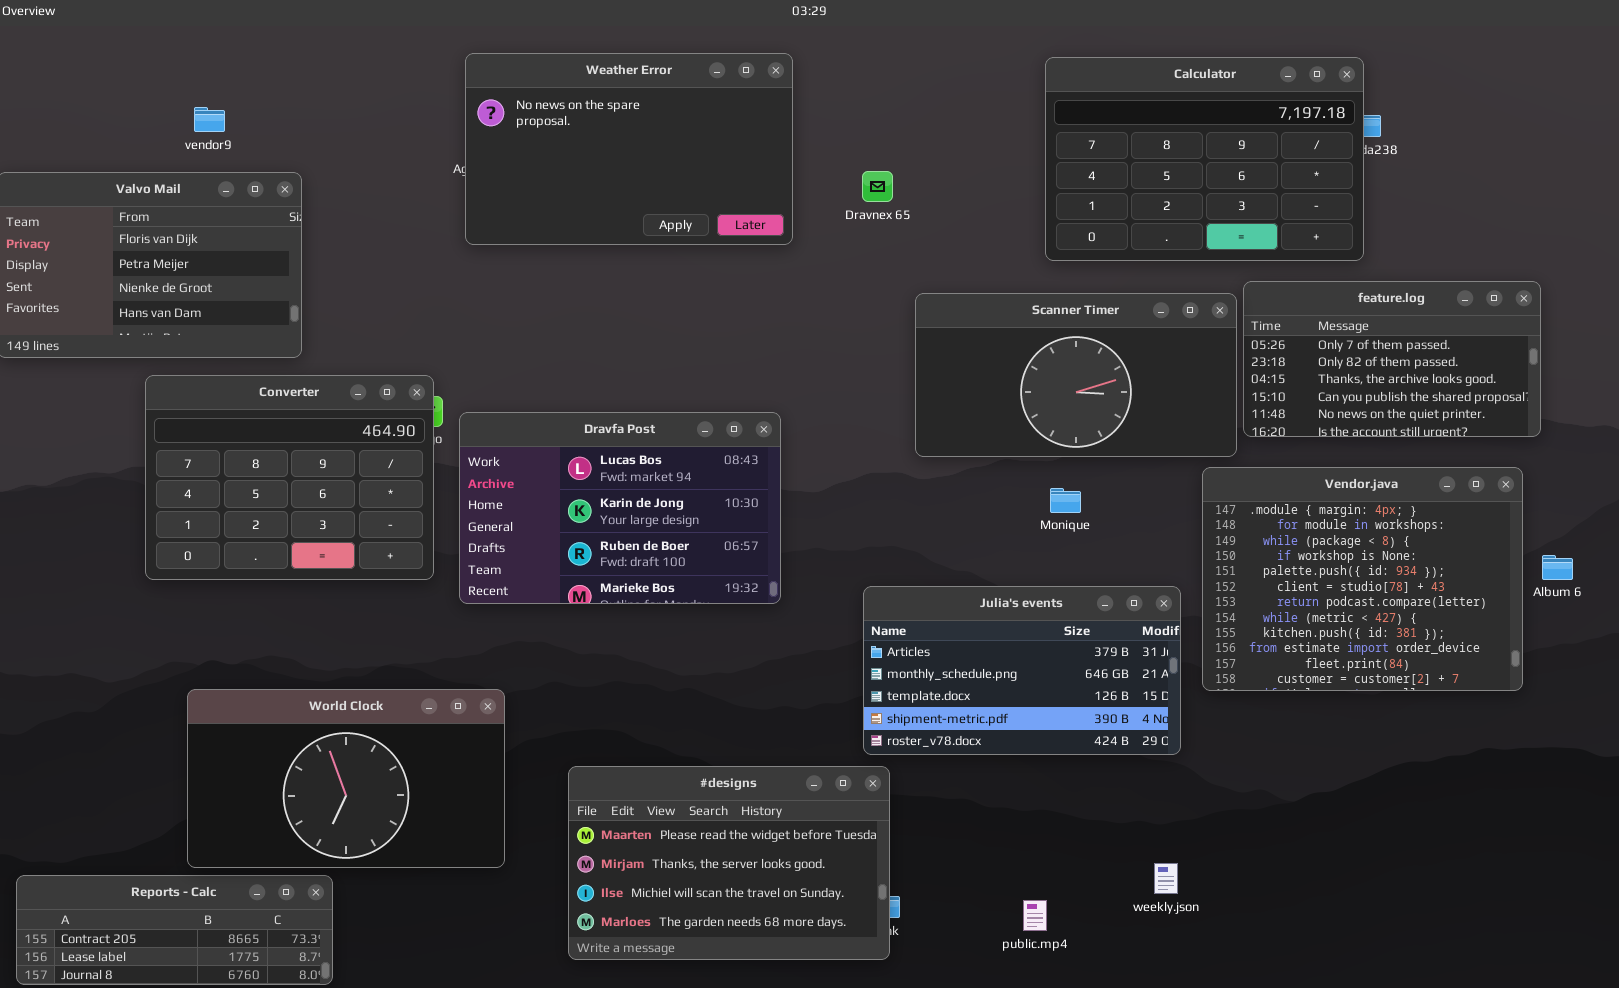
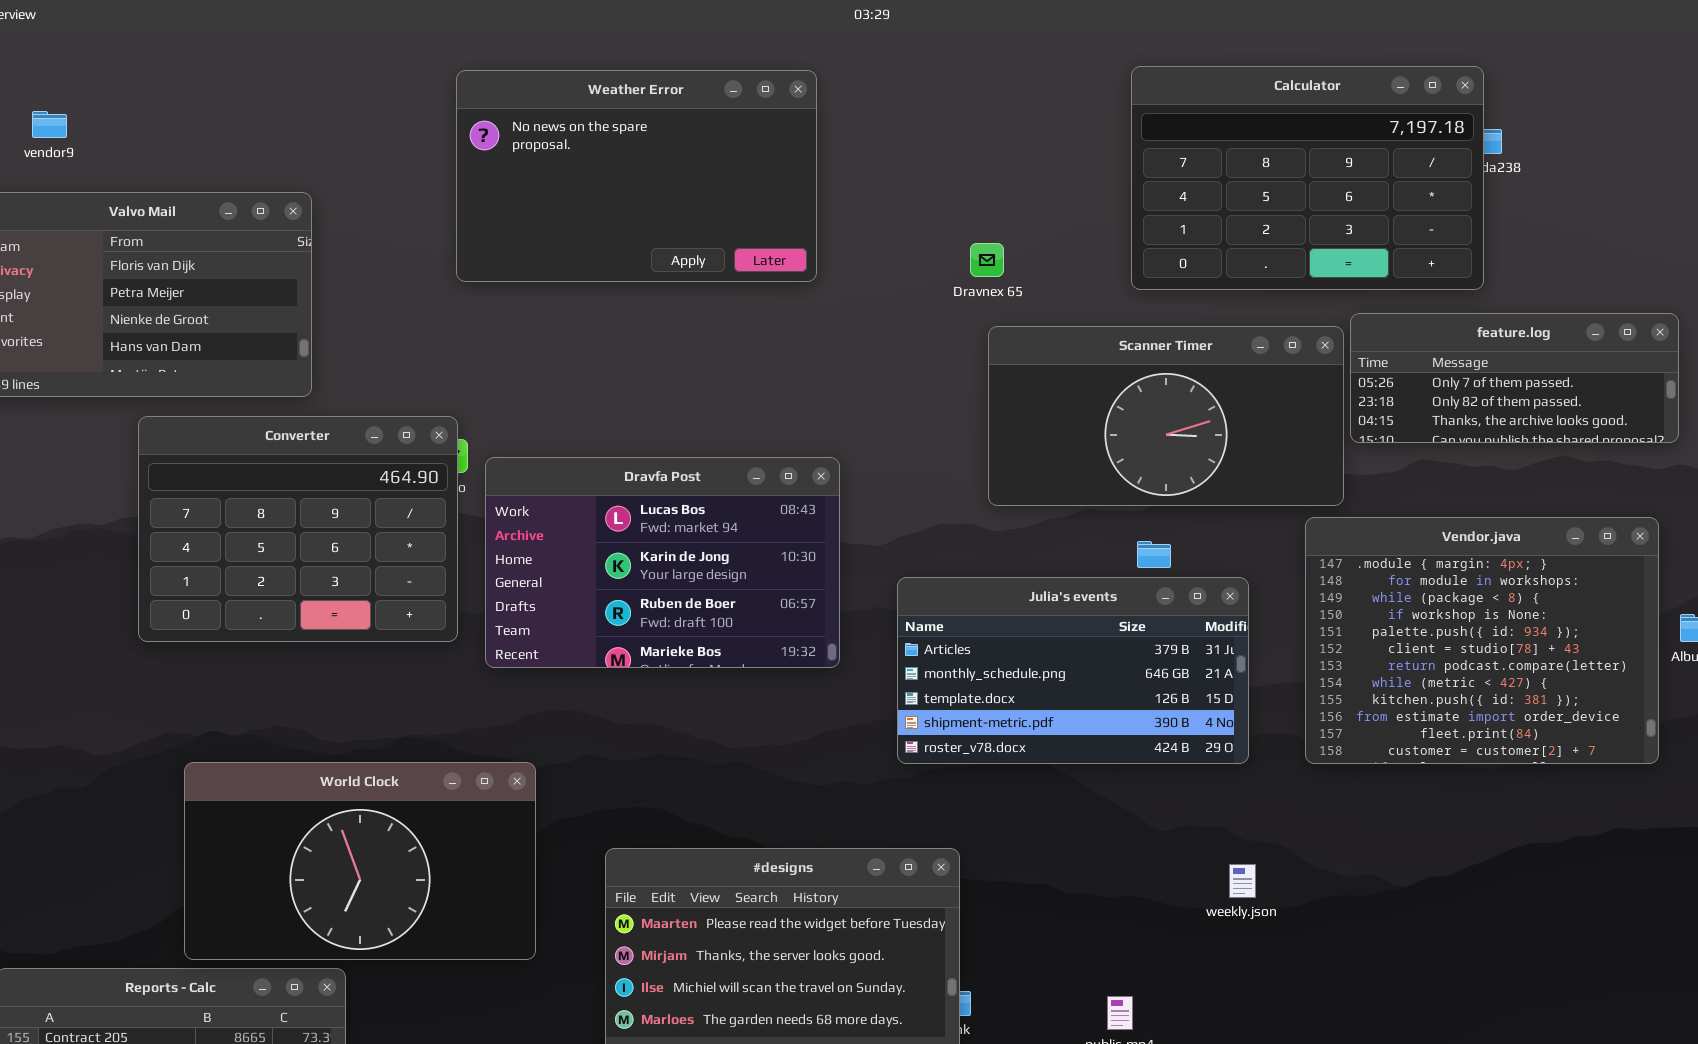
Weather Error: [465,53,793,245] -> [456,70,817,282], moved
vendor9: [194,107,225,132] -> [32,111,67,138], moved
Dravnex 65: [862,171,893,202] -> [970,243,1004,277], moved
feature.log: [1243,281,1541,437] -> [1350,313,1679,443], resized
Julia's events: [863,586,1181,755] -> [897,577,1249,764], moved
weekly.json: [1154,863,1178,894] -> [1229,864,1256,898], moved

